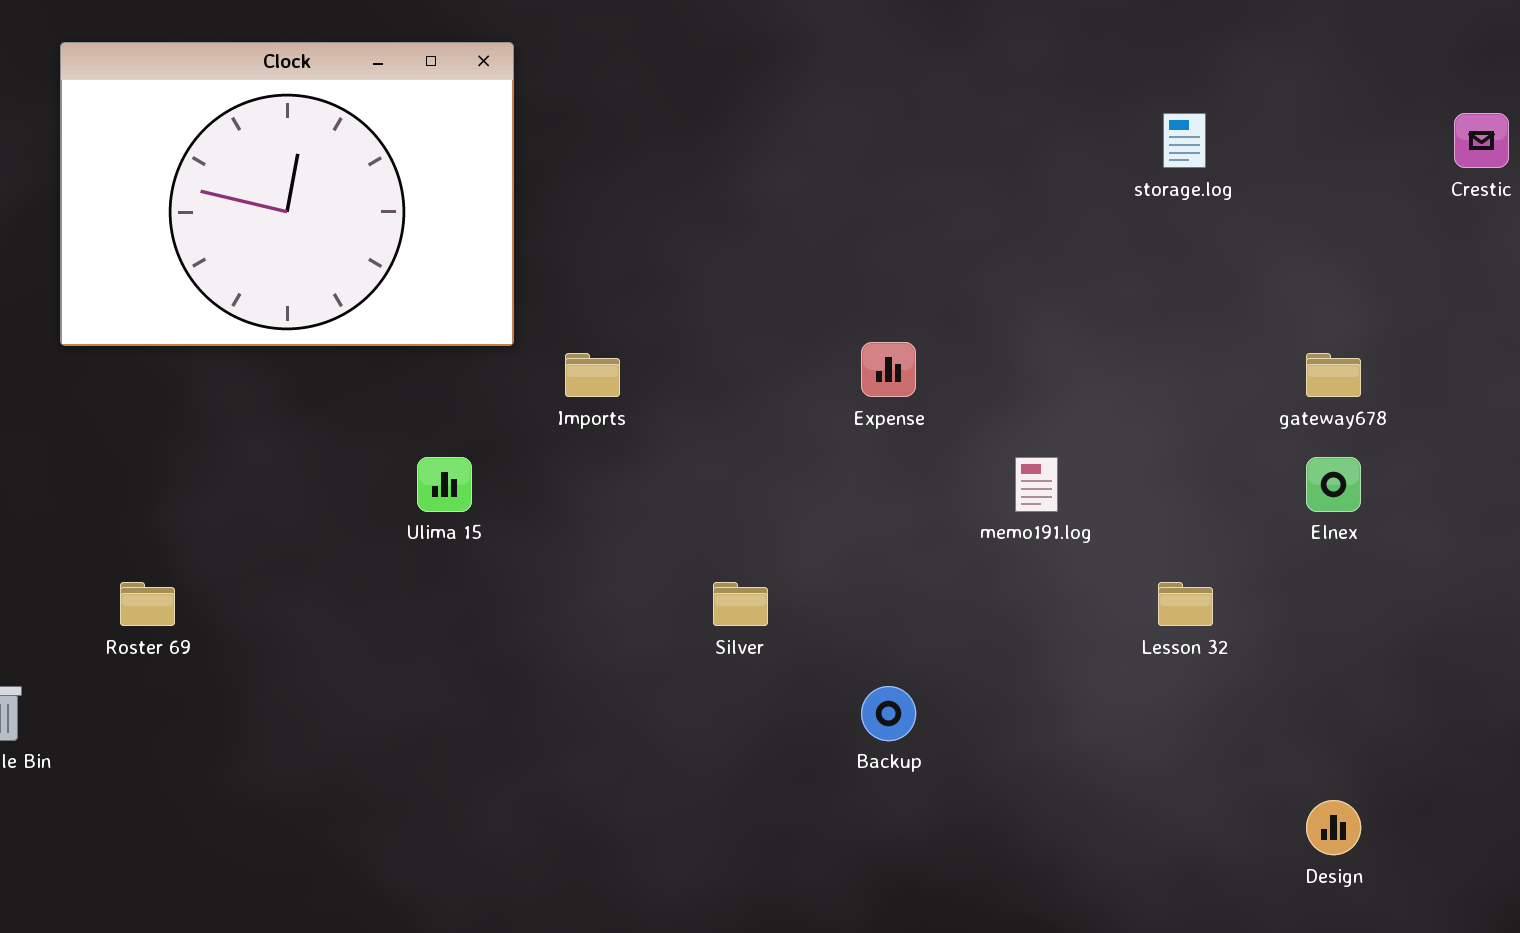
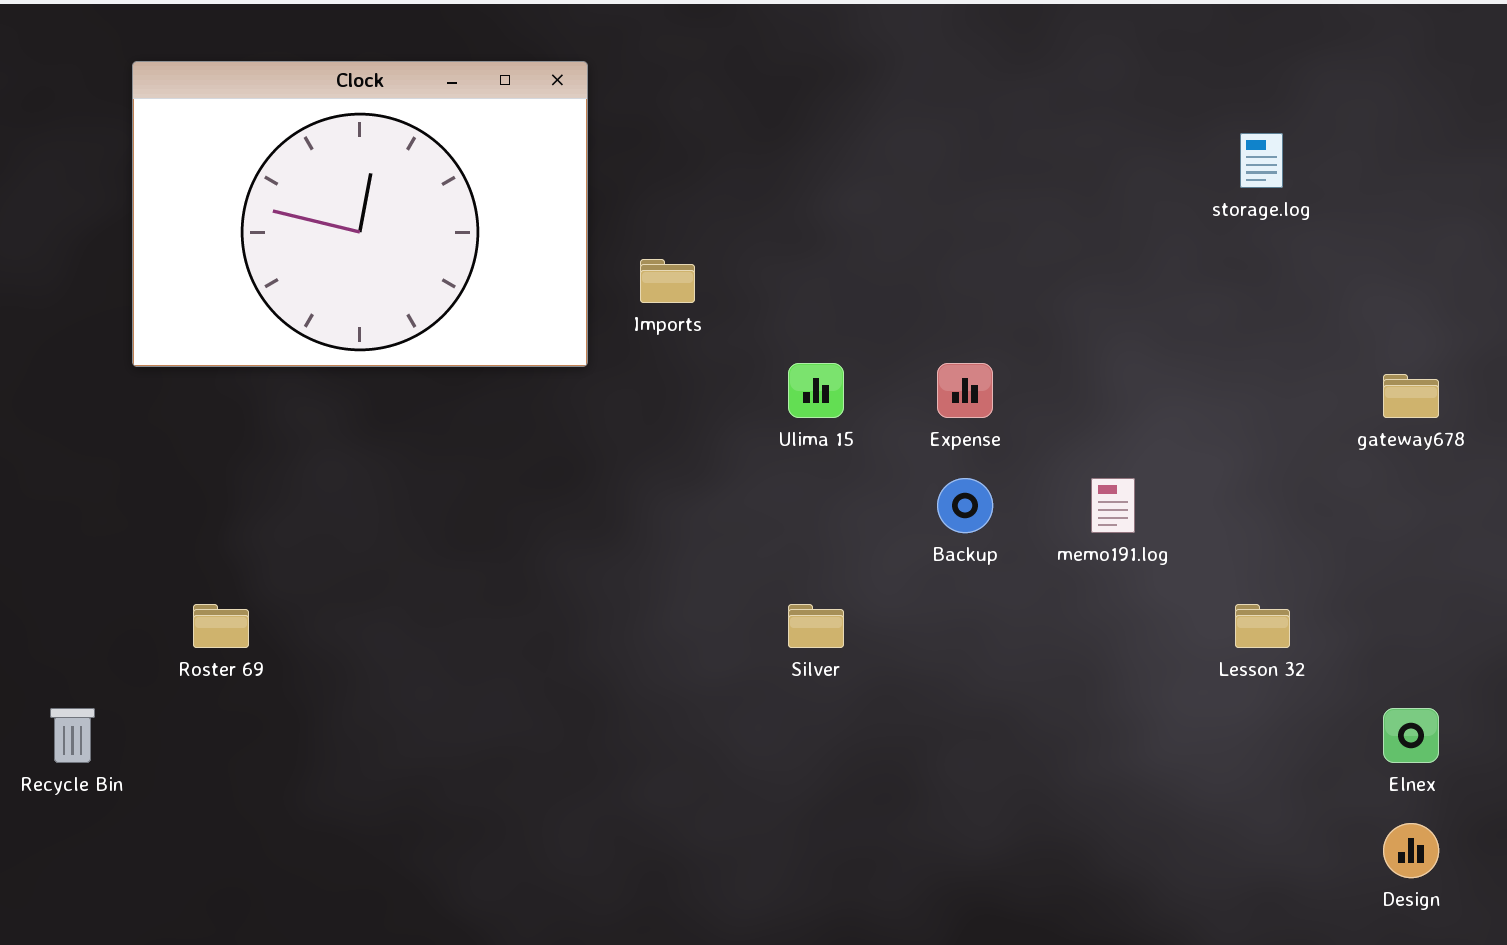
Imports: [565,353,620,397] -> [640,259,695,303], moved
Ulima 15: [417,457,472,512] -> [788,363,844,418], moved
Elnex: [1306,457,1361,512] -> [1383,708,1439,763], moved
Backup: [861,686,916,741] -> [937,478,993,533], moved

